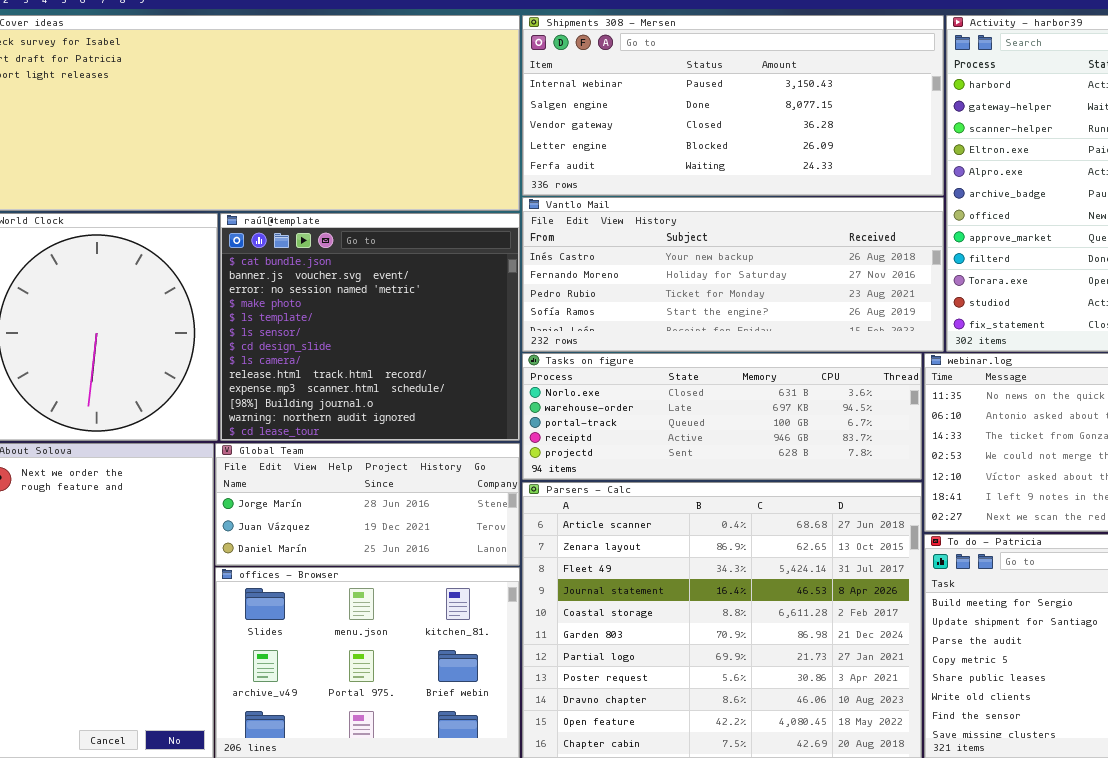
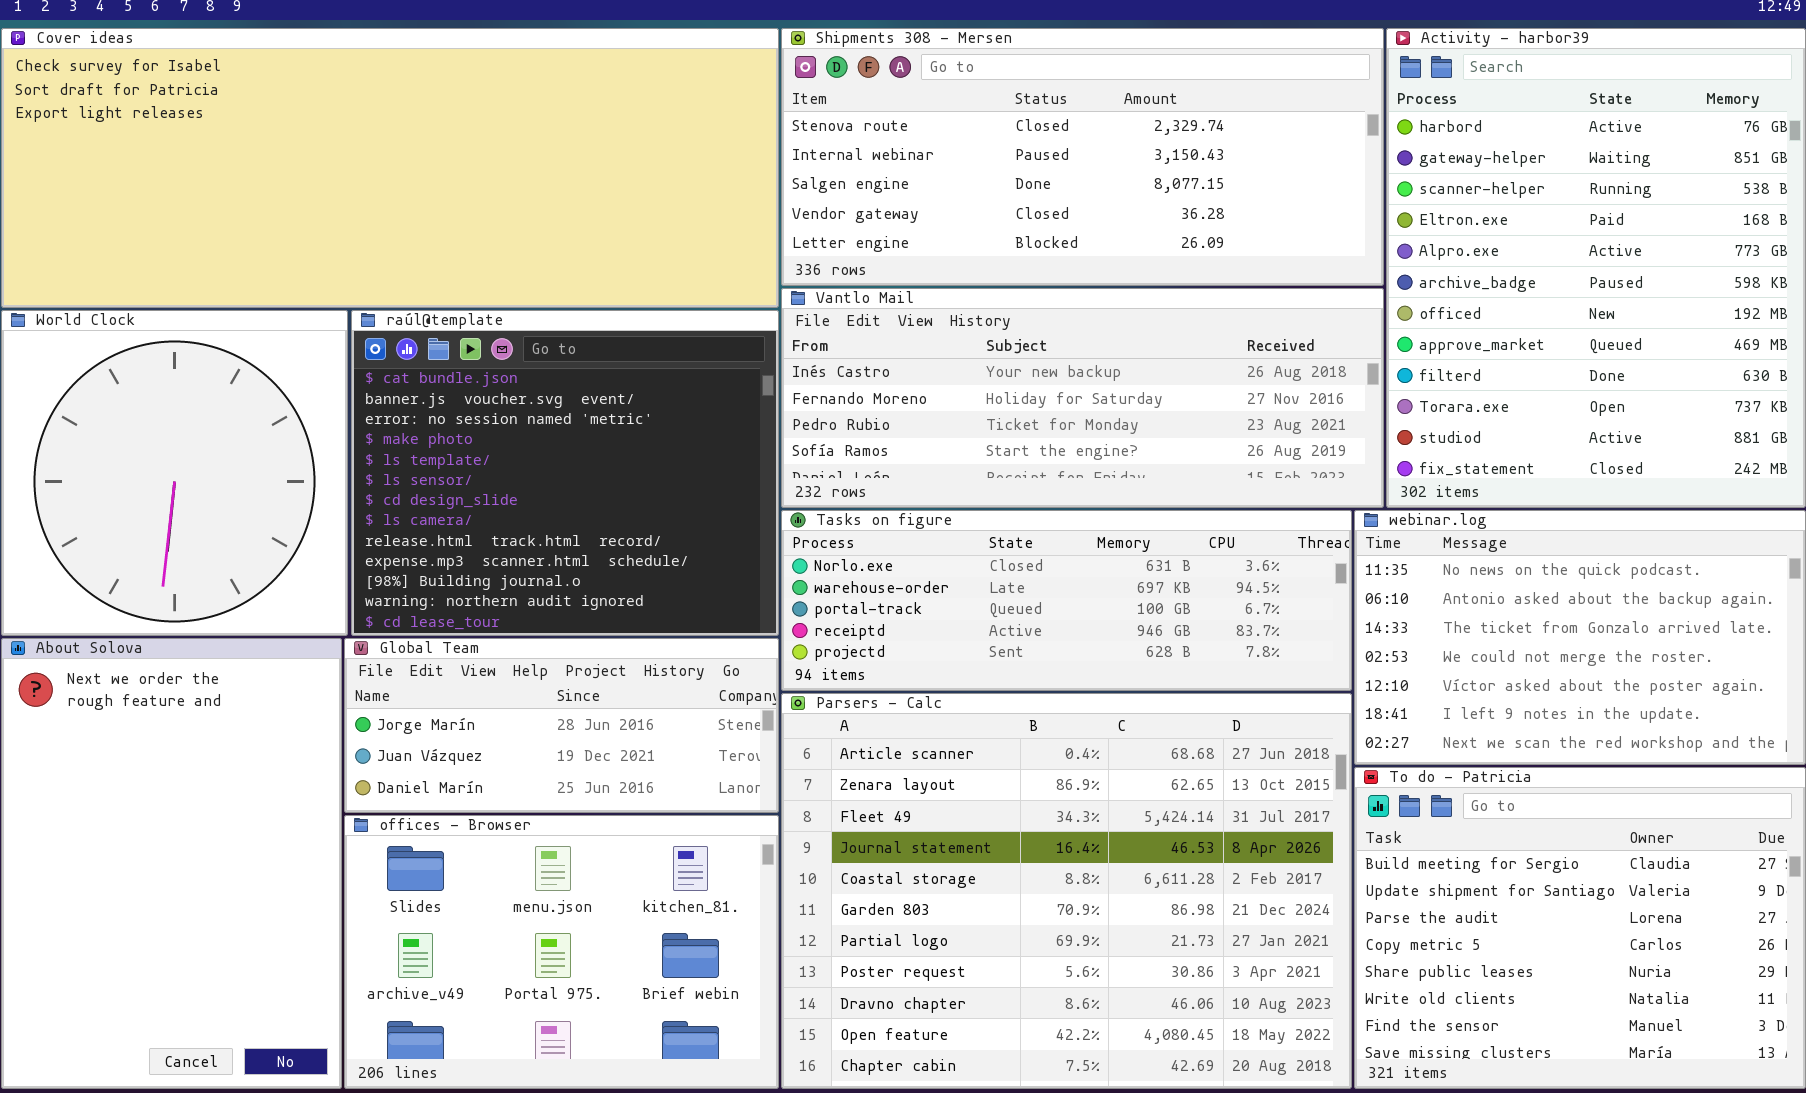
Shipments 308 - Mersen: [522,15,944,196] -> [781,28,1384,286], scrolled up 1 row

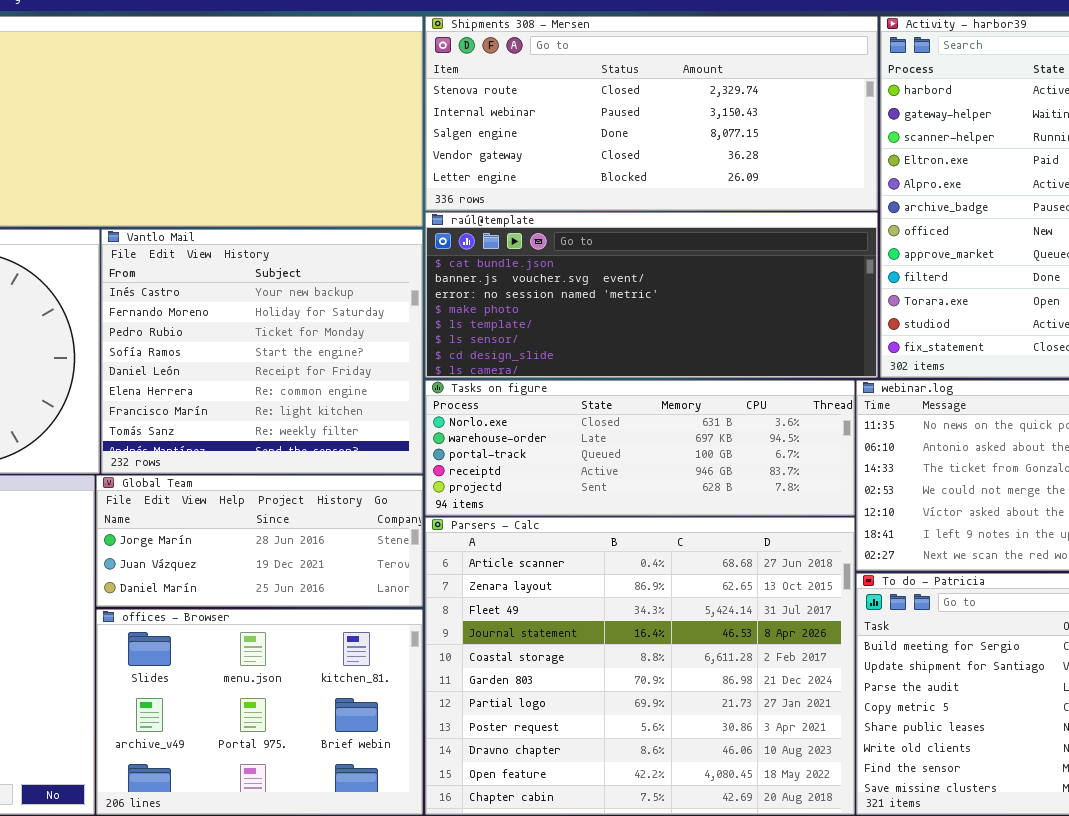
Vantlo Mail: [781,288,1384,508] -> [101,229,423,474], moved, resized
raúl@template: [351,310,779,636] -> [425,212,878,378], moved, resized

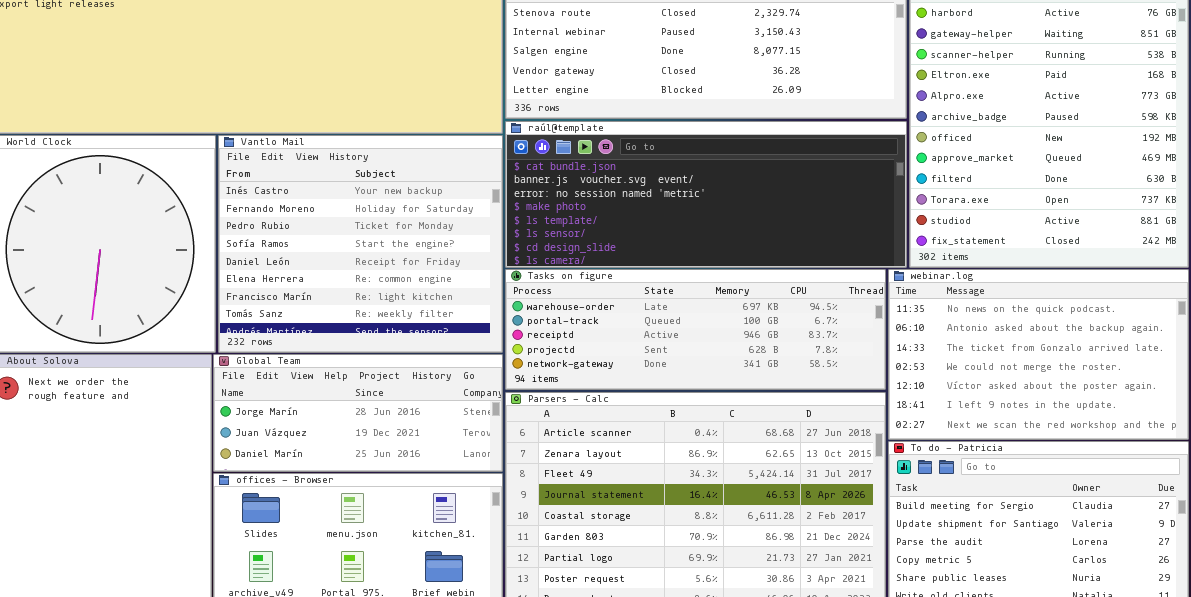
Tasks on figure: [425,380,855,516] -> [505,269,886,390], scrolled down 1 row

